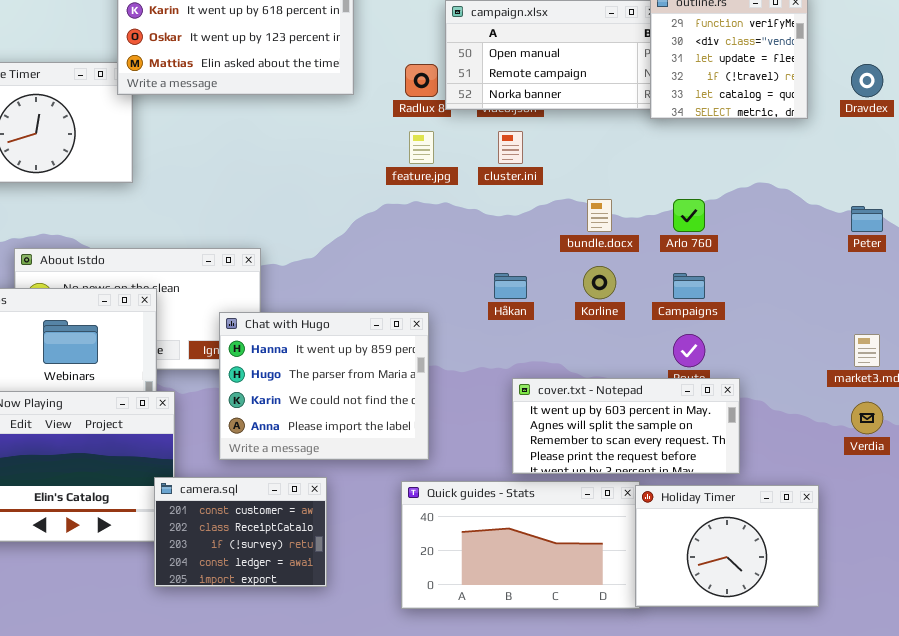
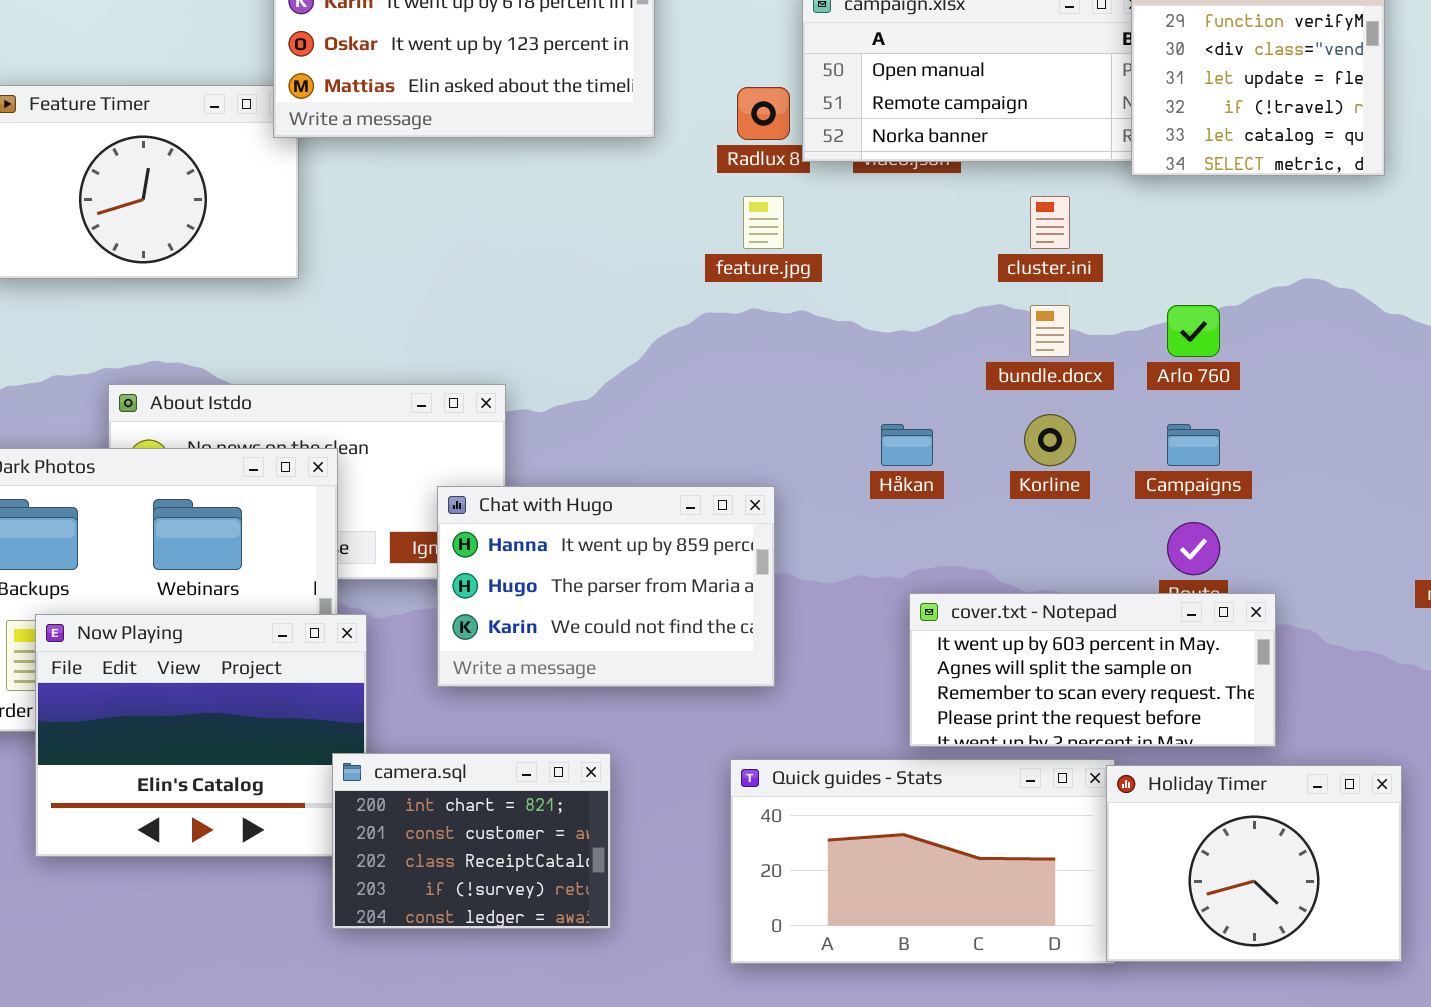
cluster.ini: [498,131,523,164] -> [1030,196,1070,249], moved
Chat with Hugo: [219,312,429,460] -> [437,486,775,687], resized
camera.sql: [154,477,327,587] -> [332,753,611,929], scrolled up 1 row

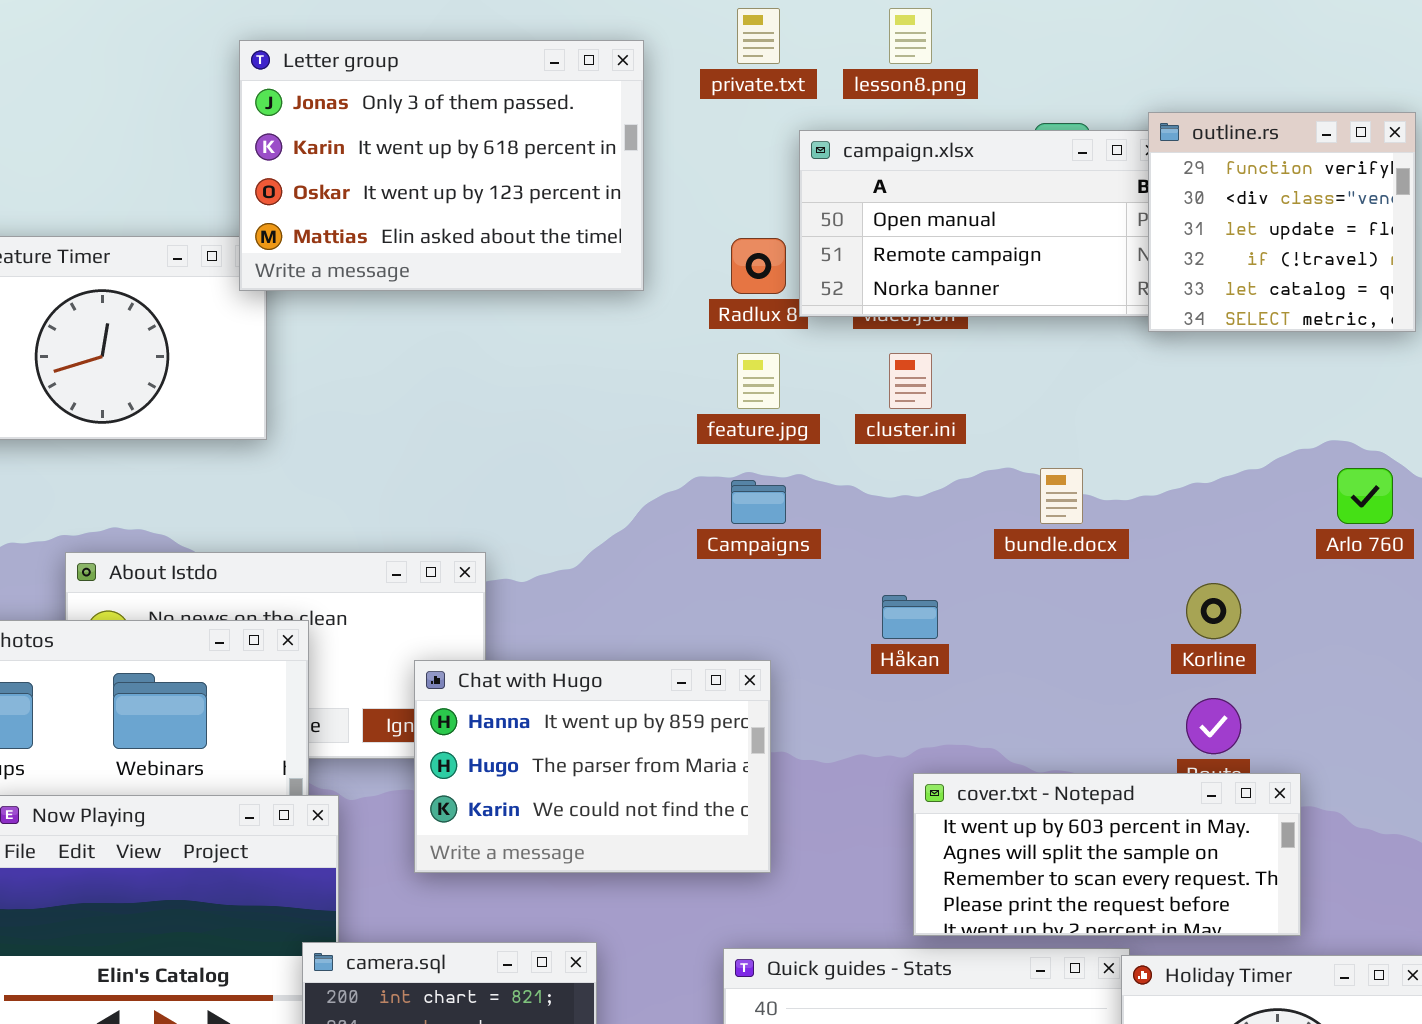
cluster.ini: [1030,196,1070,249] -> [889,353,932,409], moved
Arlo 760: [1167,305,1220,357] -> [1337,468,1393,524], moved
Korline: [1024,414,1076,466] -> [1186,583,1241,639], moved
Campaigns: [1167,424,1220,466] -> [731,480,786,524], moved

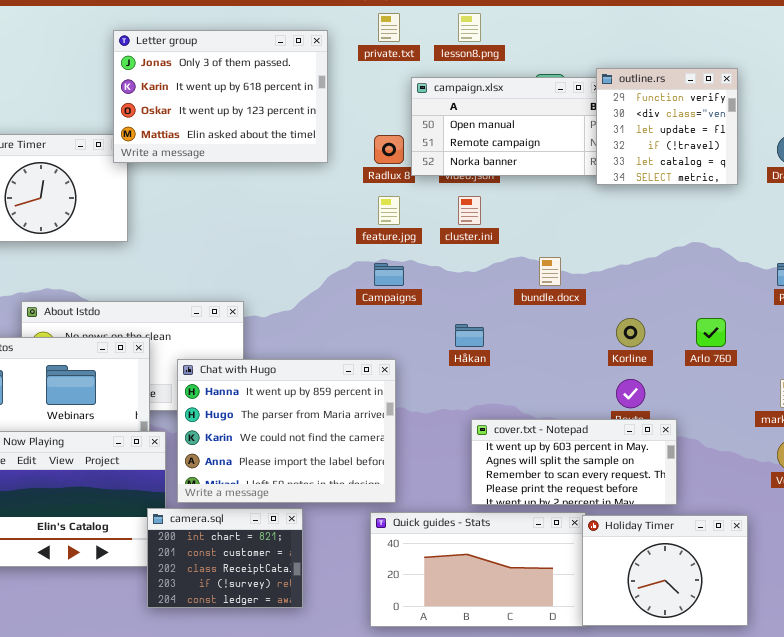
Arlo 760: [1337,468,1393,524] -> [696,318,726,347], moved
Chat with Hugo: [414,660,771,873] -> [177,359,396,503], resized

